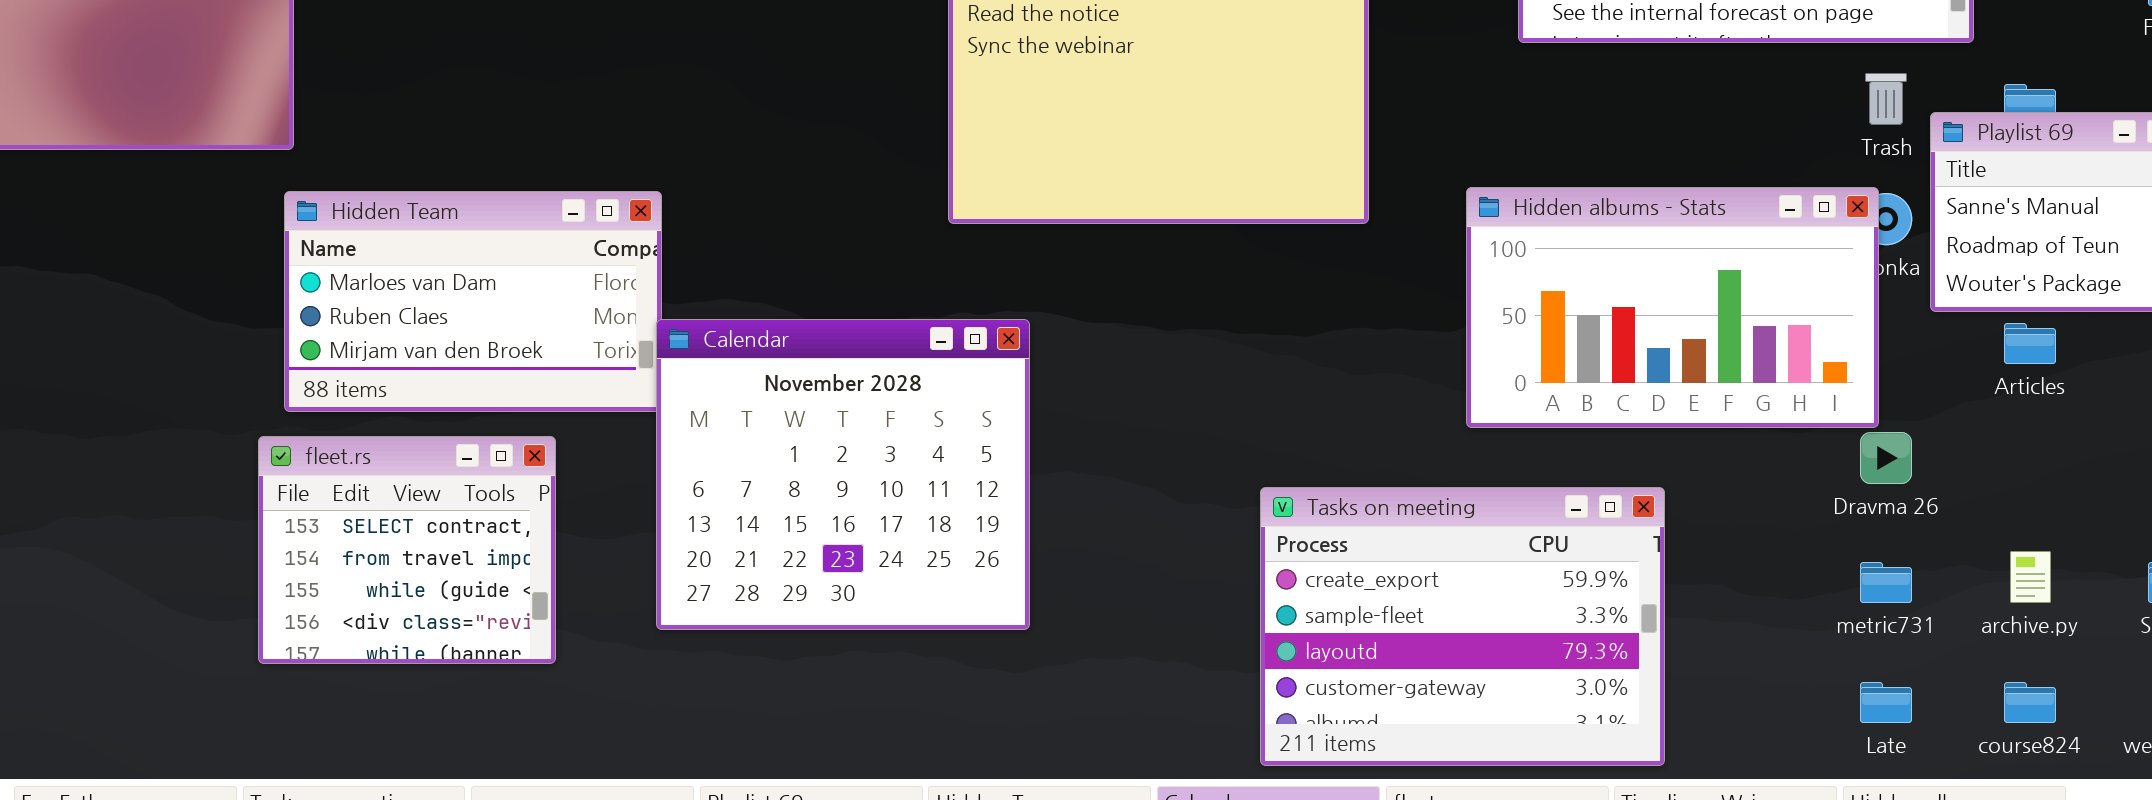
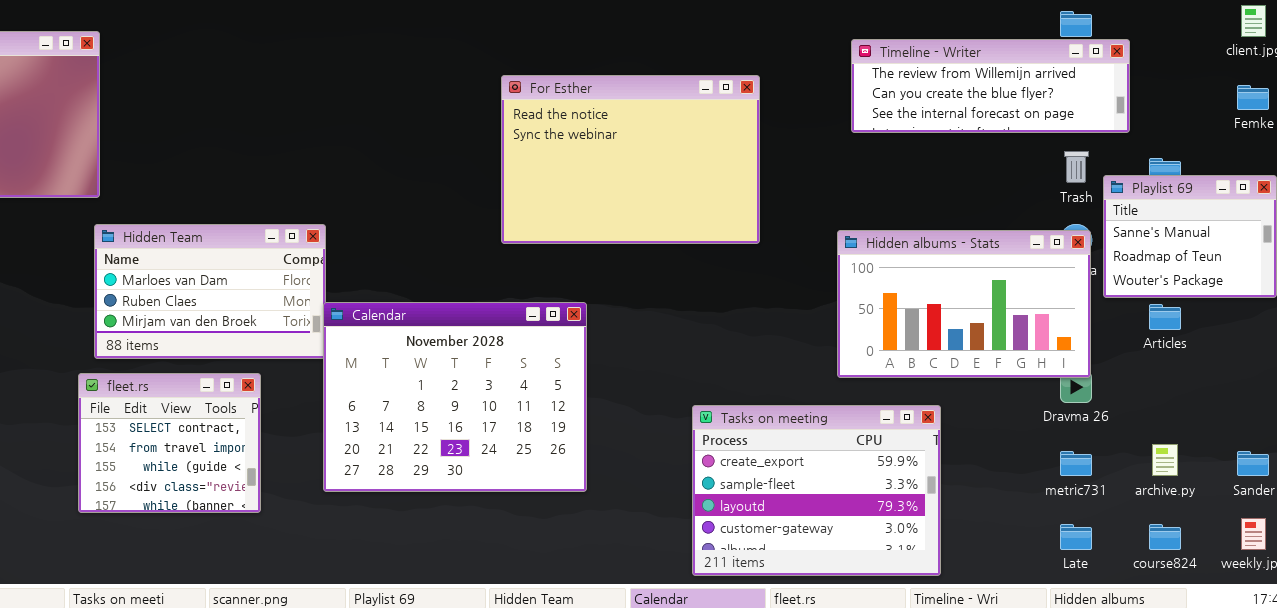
Hidden albums - Stats: [1466,187,1879,428] -> [837,230,1091,378], moved
Calendar: [656,319,1030,630] -> [323,302,587,492], resized

